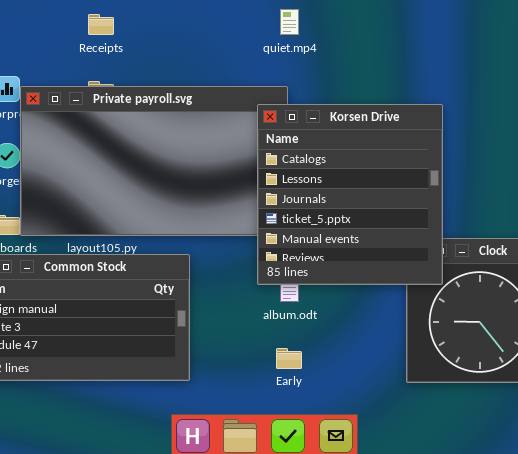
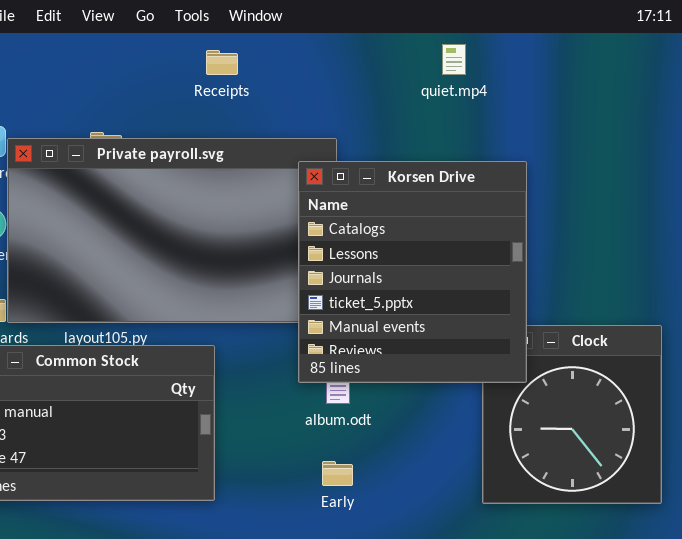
quiet.mp4: [280,9,299,35] -> [442,44,466,75], moved
Receipts: [88,14,114,35] -> [206,50,238,75], moved

